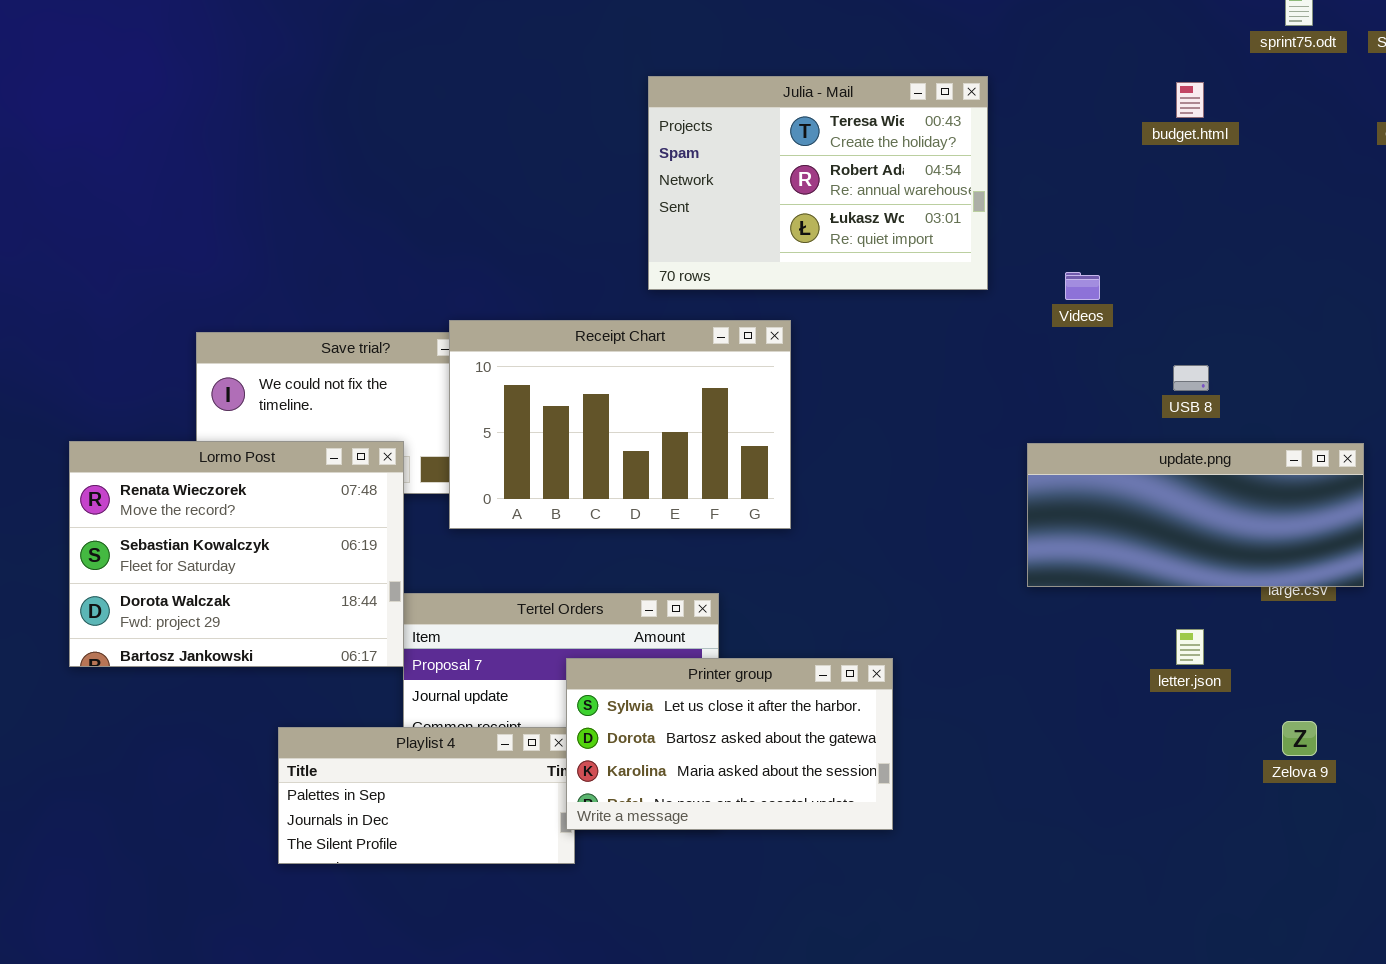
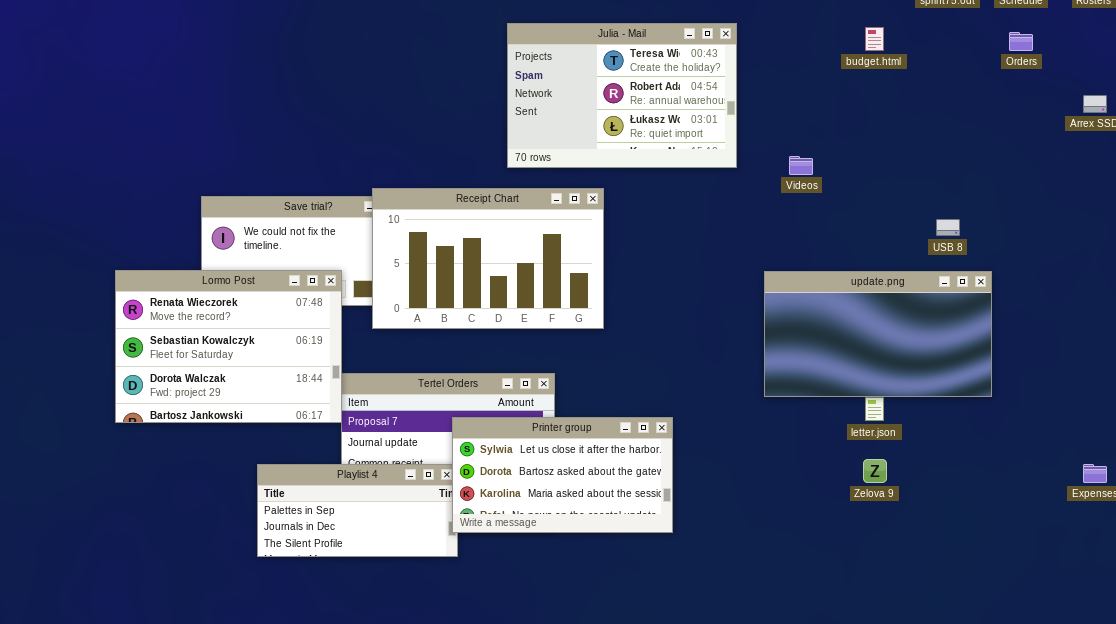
USB 8: [1173,365,1209,391] -> [936,219,960,236], moved
update.png: [1027,443,1364,587] -> [764,271,992,397], resized
Zelova 9: [1282,721,1317,756] -> [863,459,887,483], moved

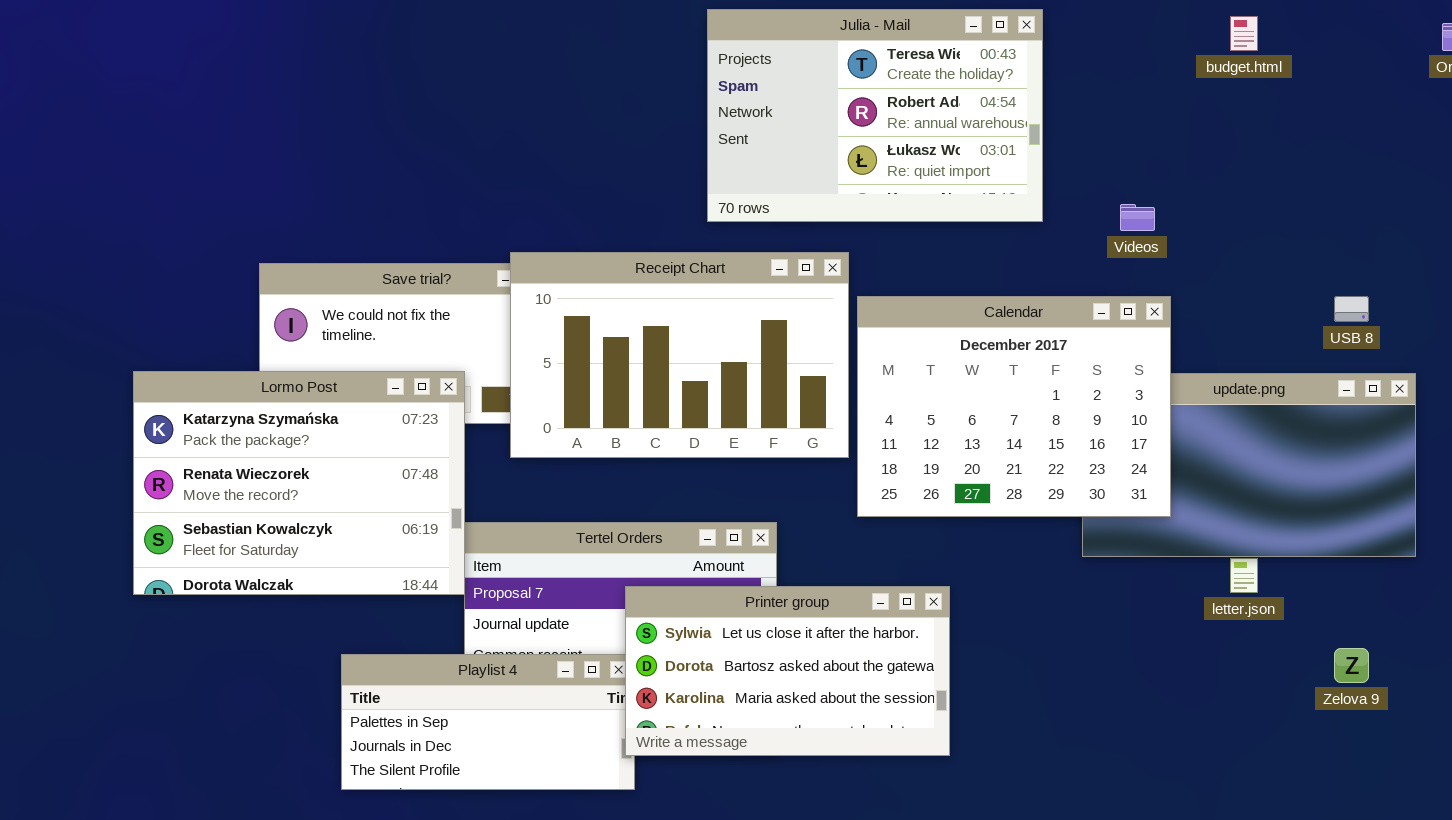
Calendar: none -> [857,296,1171,517], opened
Lormo Post: [115,270,342,423] -> [133,371,465,595], scrolled up 1 row
Zelova 9: [863,459,887,483] -> [1334,648,1369,683], moved

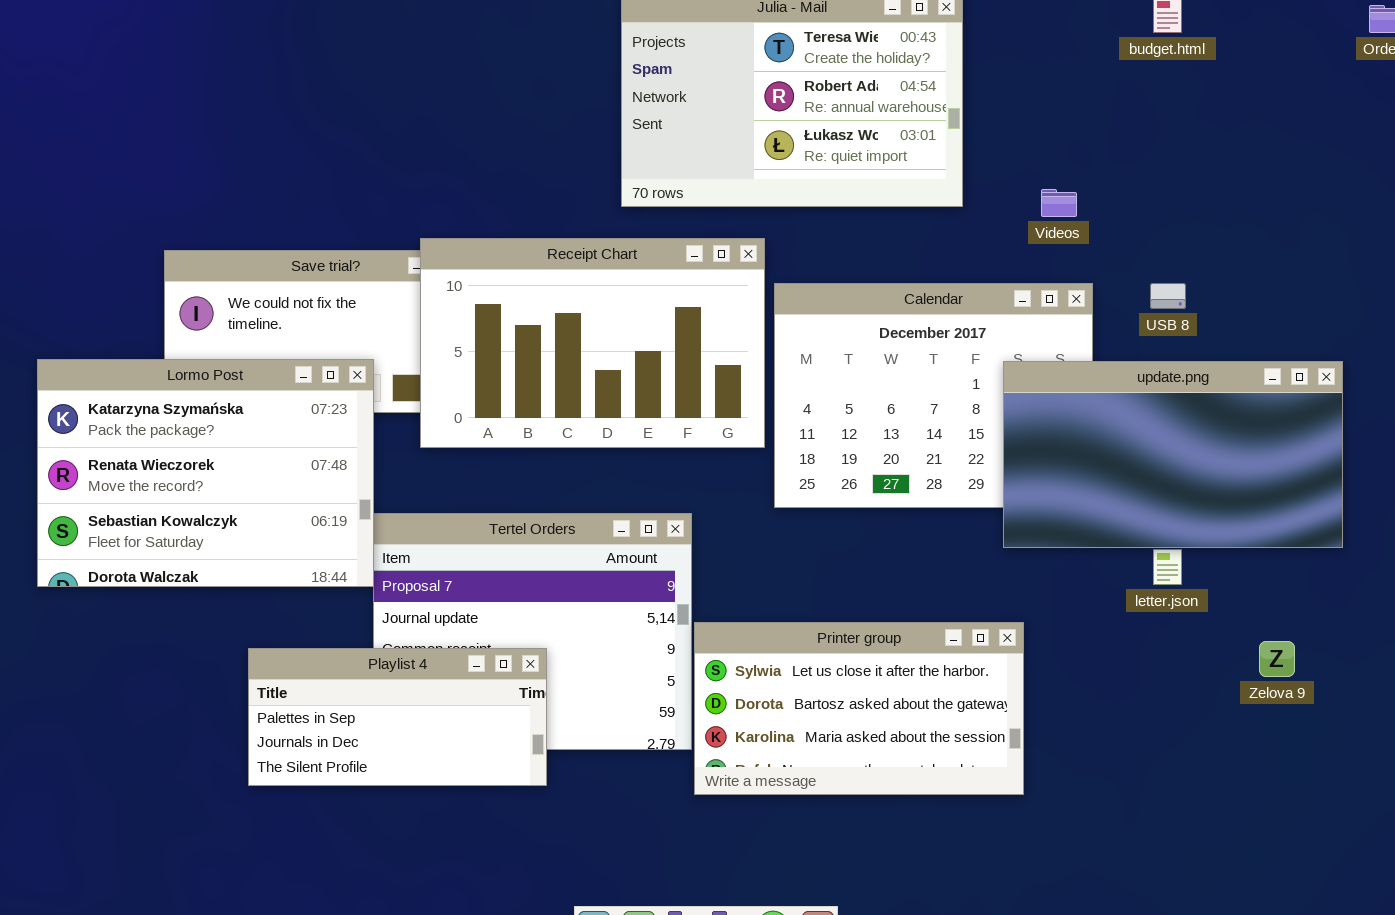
USB 8: [1334,296,1369,322] -> [1150,283,1186,309], moved
update.png: [1082,373,1416,557] -> [1003,361,1343,548], raised
Printer group: [625,586,950,756] -> [694,622,1024,795], moved

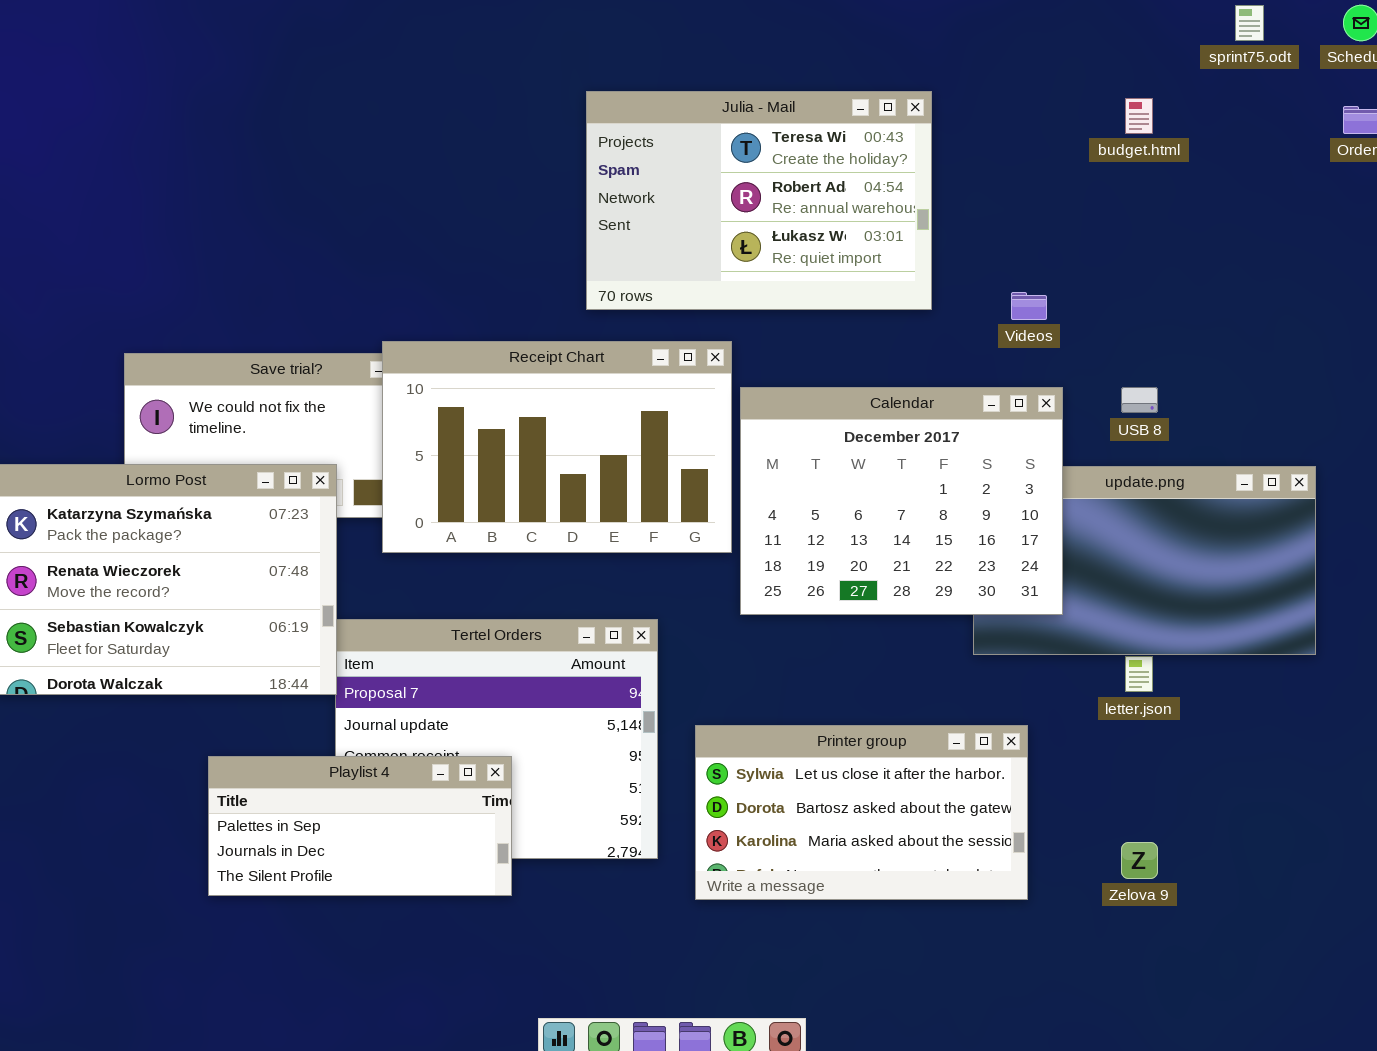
Calendar: [774,283,1093,508] -> [740,387,1063,615], raised
Printer group: [694,622,1024,795] -> [695,725,1028,900], moved
Zelova 9: [1259,641,1295,677] -> [1121,842,1158,879], moved

